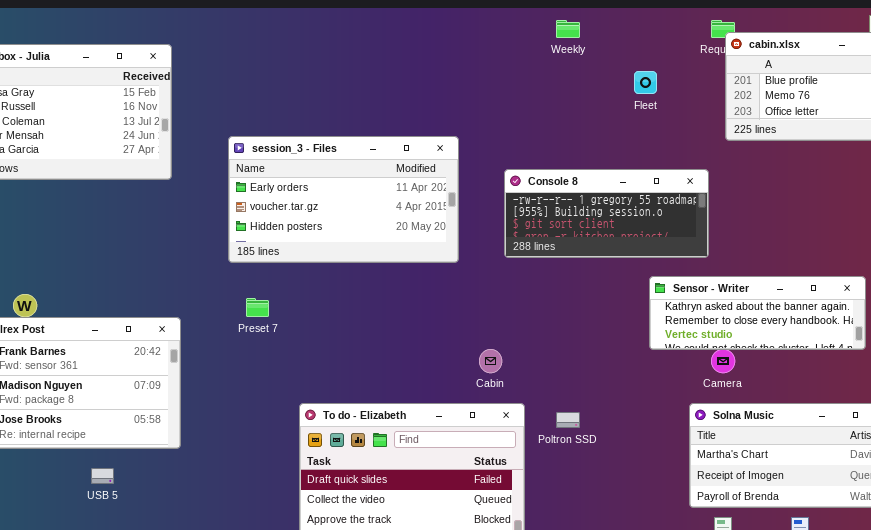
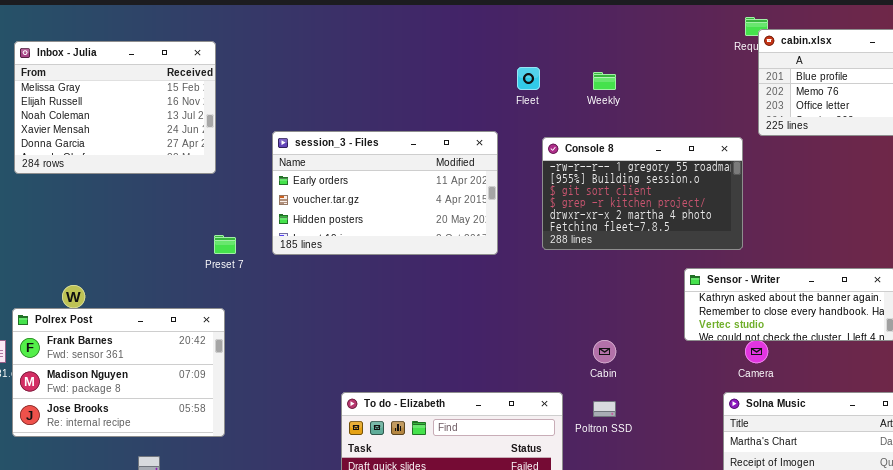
Weekly: [556,20,580,38] -> [593,72,616,90], moved
Fleet: [634,71,657,94] -> [517,67,540,90], moved
Console 8: [504,169,709,258] -> [542,137,743,250], resized
Preset 7: [246,298,269,317] -> [214,235,236,254], moved
Cabin: [479,349,502,373] -> [593,340,616,363], moved

